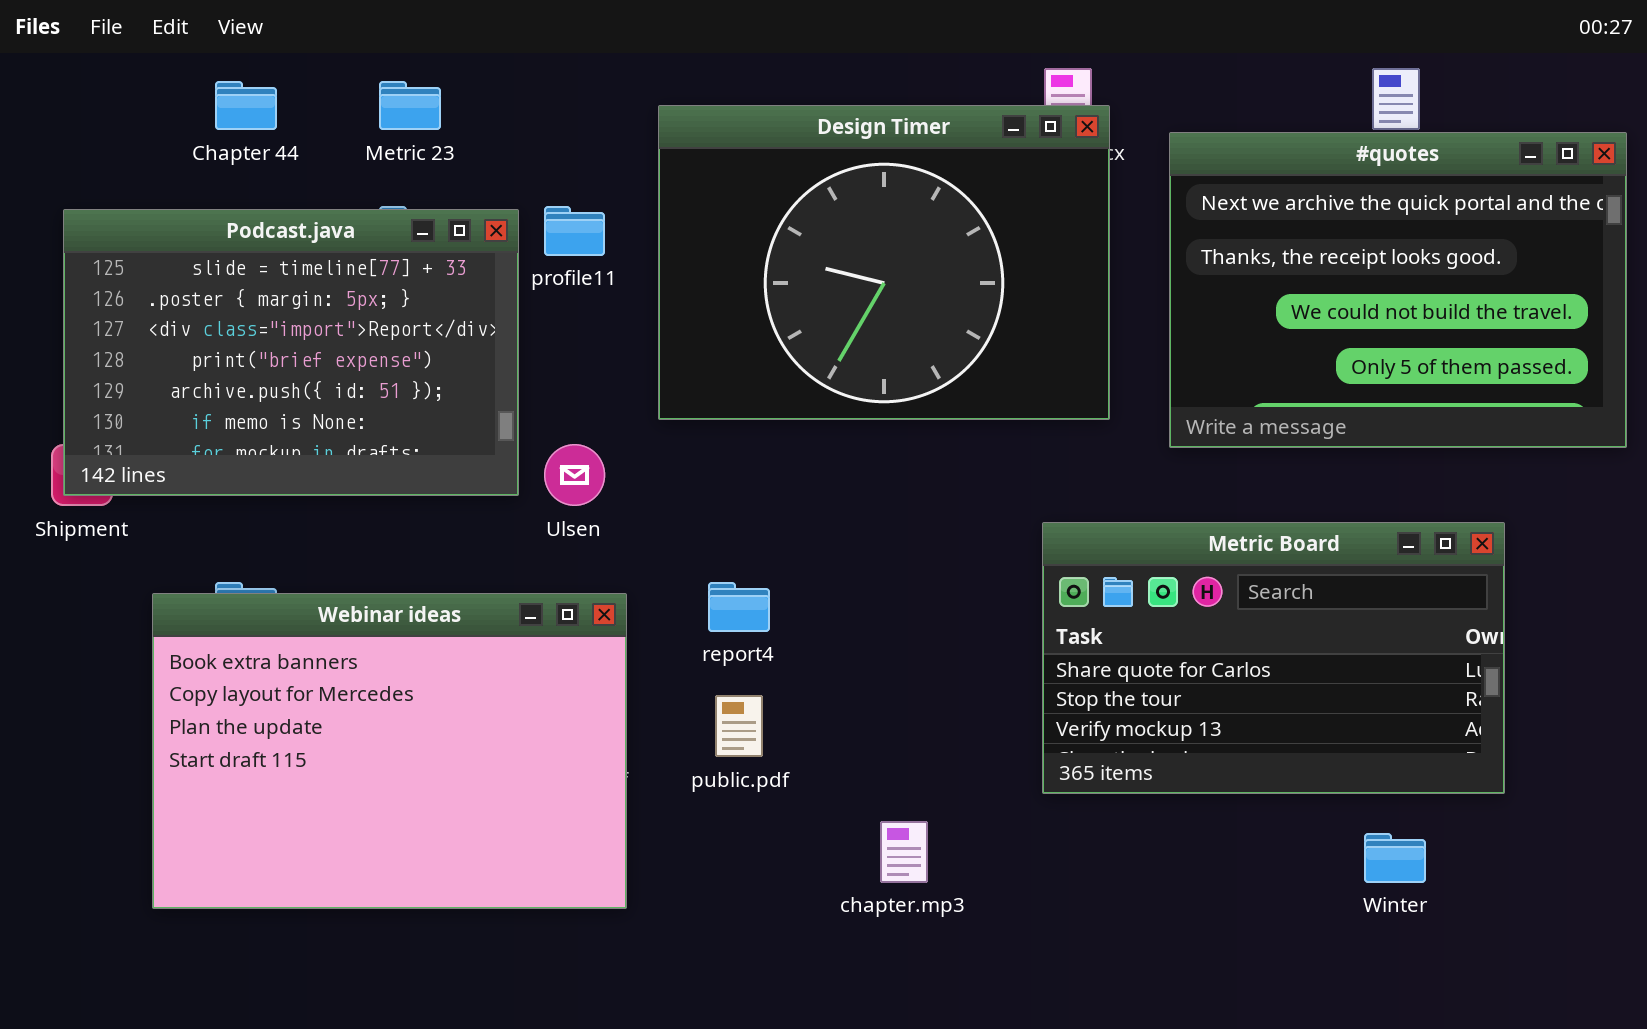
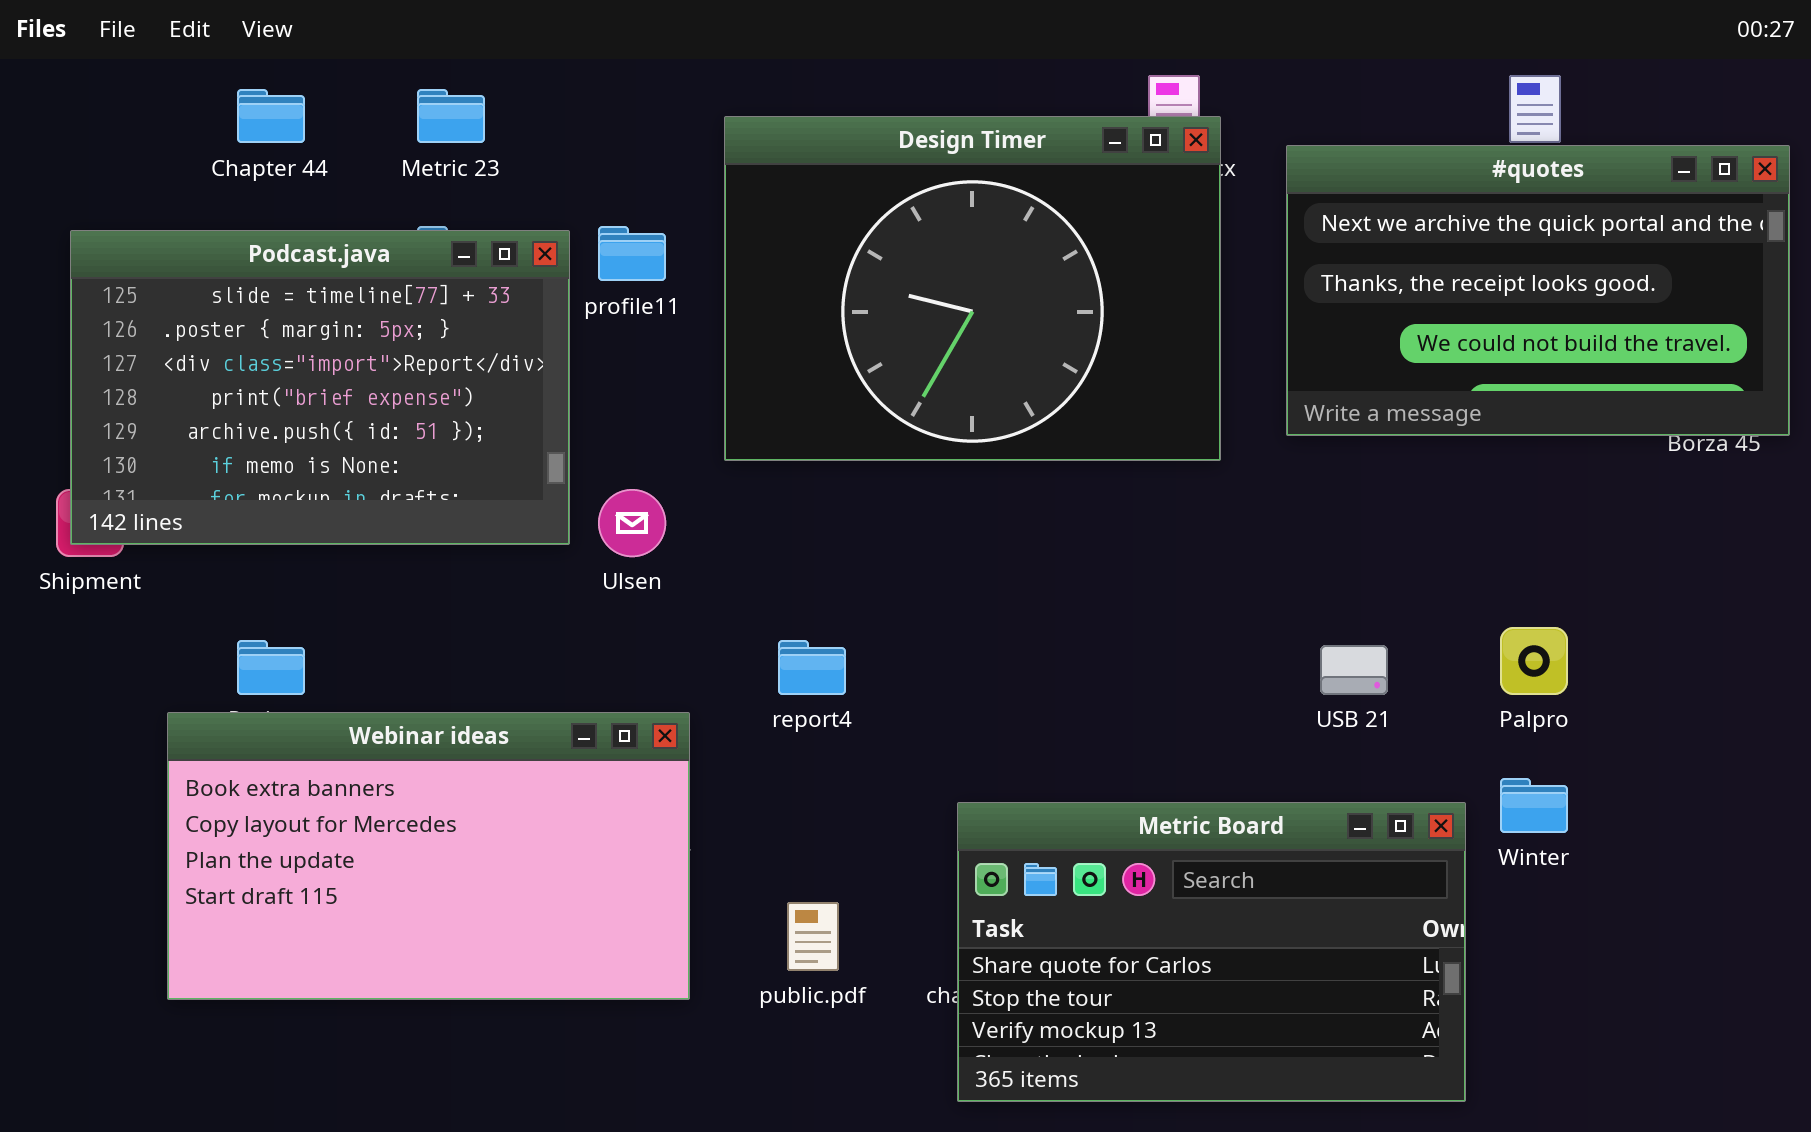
#quotes: [1169,132,1627,448] -> [1286,145,1790,436], resized
Metric Board: [1042,522,1505,794] -> [957,802,1466,1102], moved
Webinar ideas: [152,593,627,909] -> [167,712,690,1000], resized
public.pdf: [715,695,763,757] -> [787,902,839,971], moved
Winter: [1364,833,1426,883] -> [1500,778,1568,833], moved

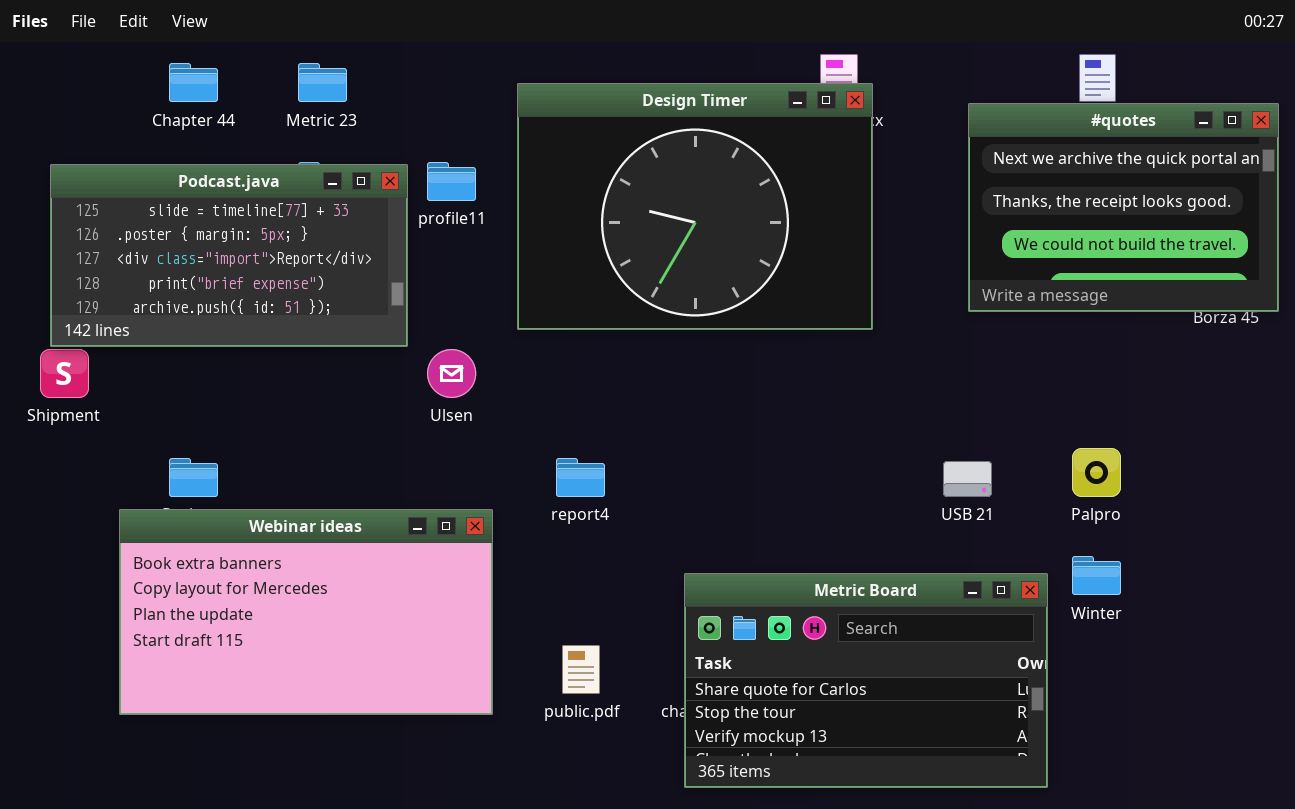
#quotes: [1286,145,1790,436] -> [968,103,1279,312], resized
Podcast.java: [70,230,570,545] -> [50,164,408,347], resized

